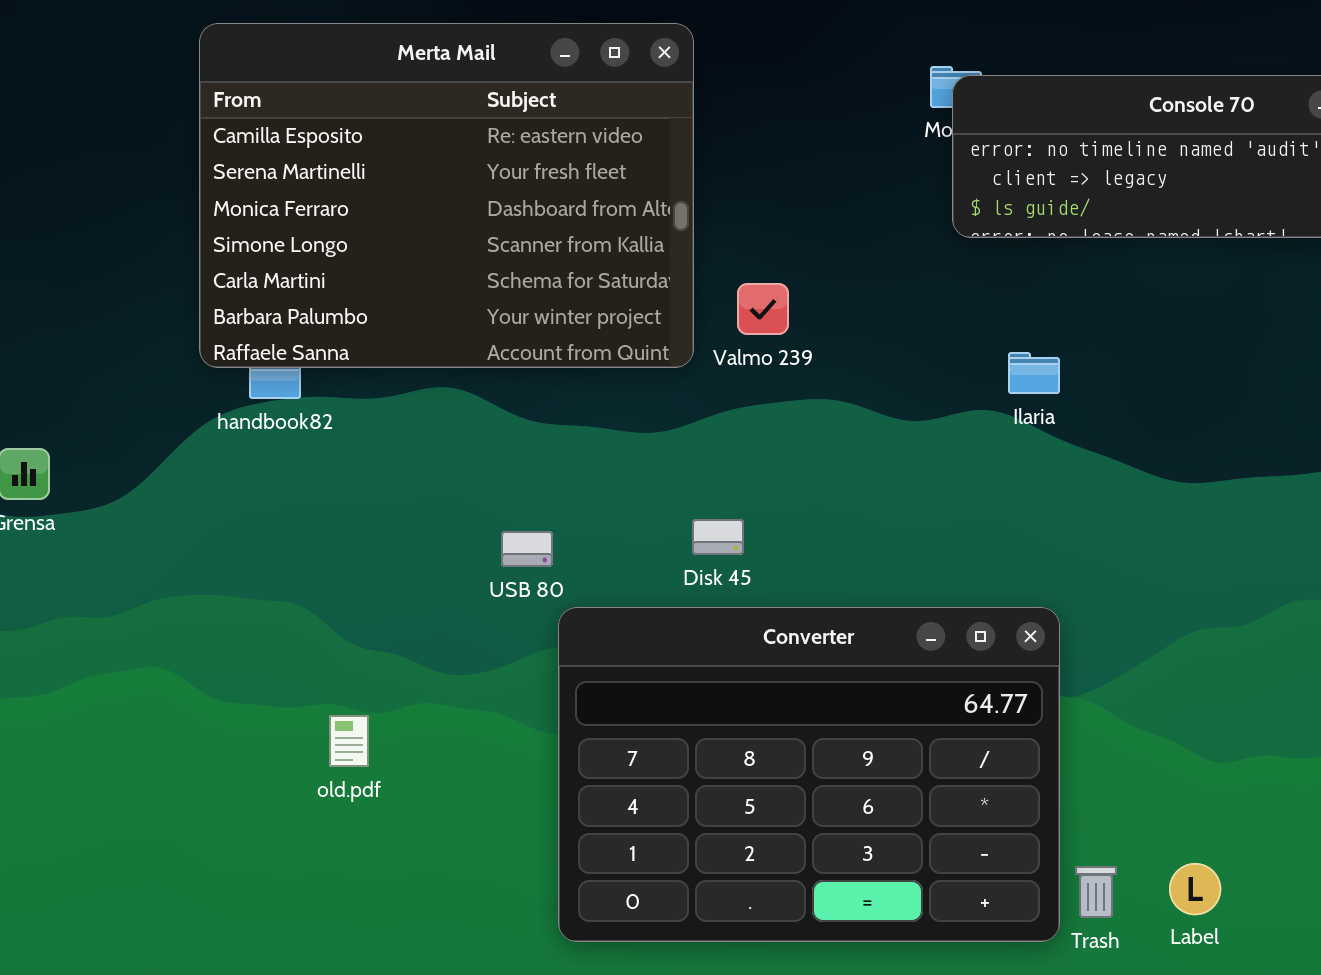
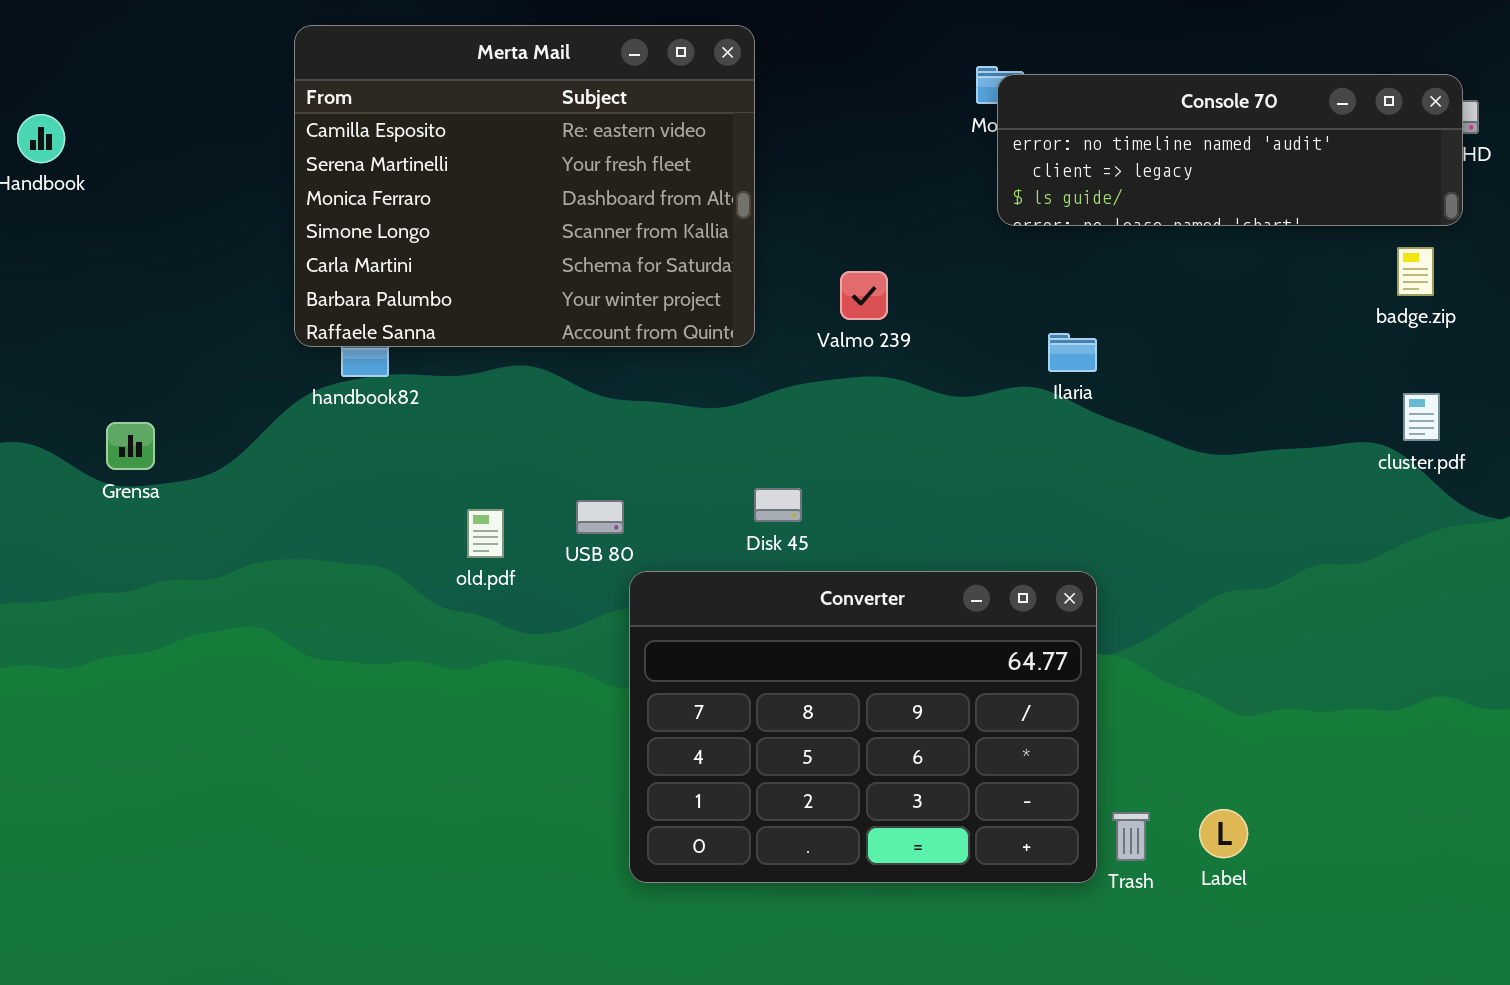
Valmo 239: [737,283,789,335] -> [840,271,888,320], moved
old.pdf: [329,715,369,767] -> [467,509,504,558], moved

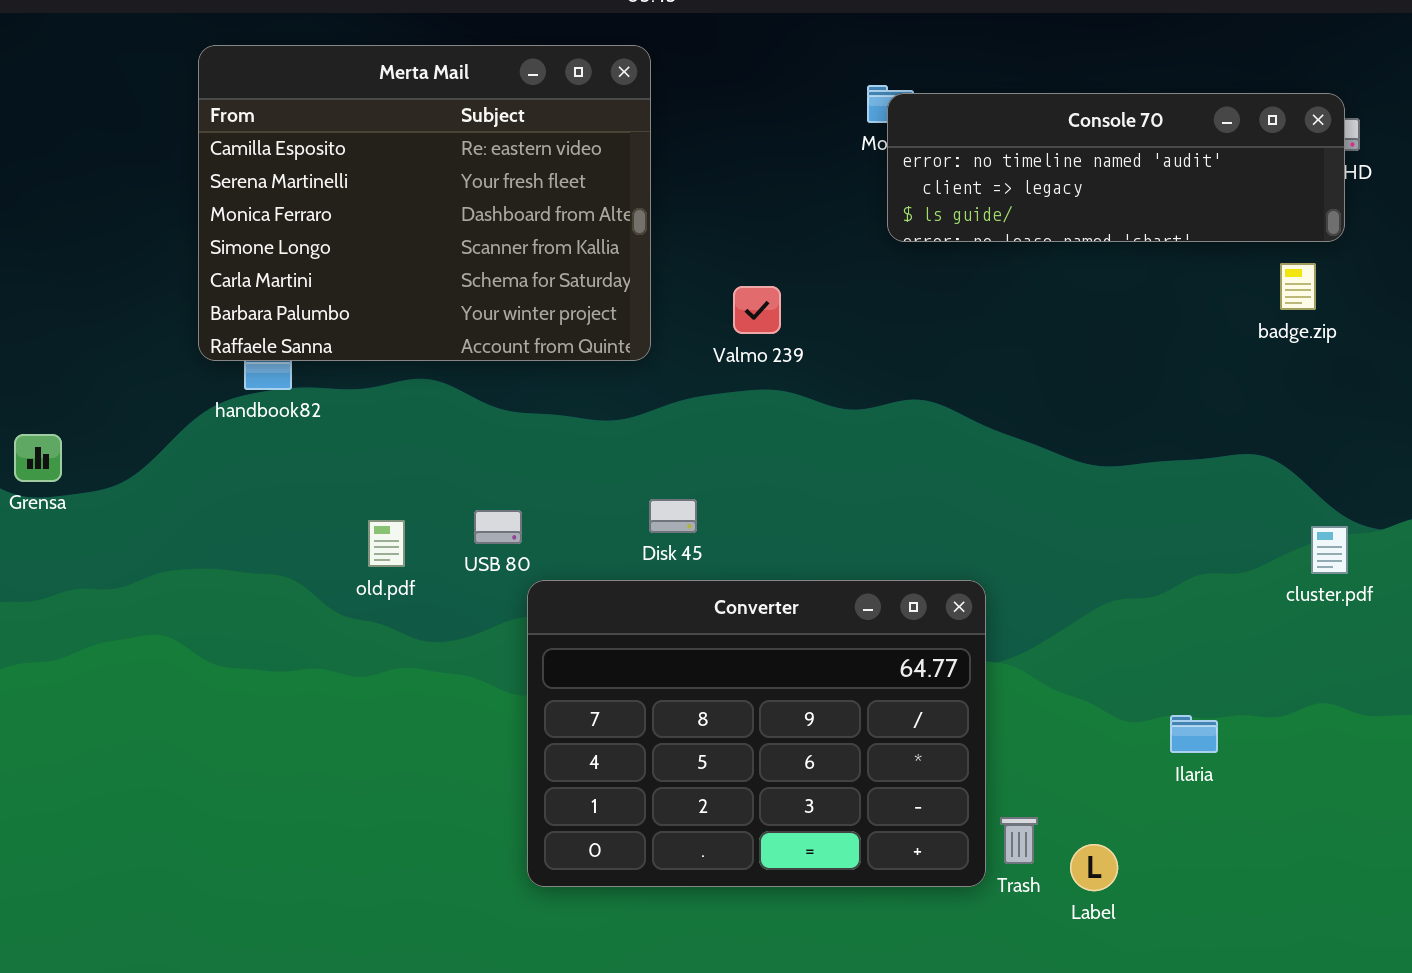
Ilaria: [1048,333,1097,372] -> [1170,715,1218,753], moved
cluster.pdf: [1403,393,1440,441] -> [1311,526,1348,574], moved
Label: [1199,809,1248,858] -> [1070,844,1118,891], moved

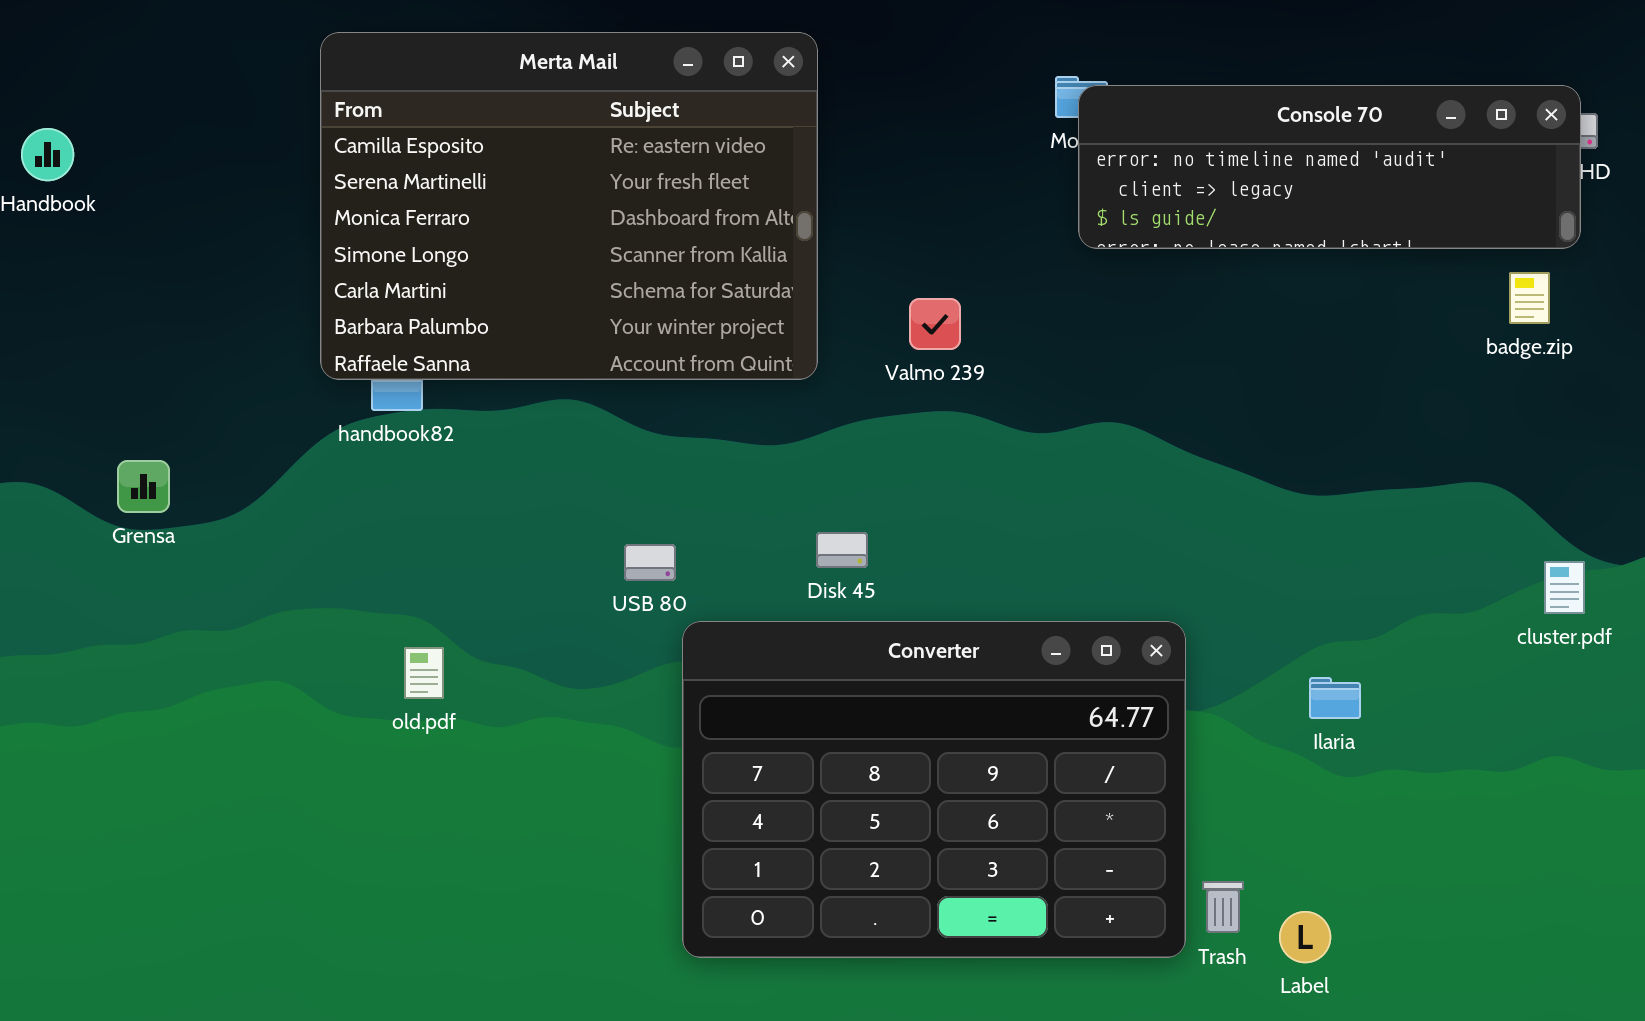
old.pdf: [368,520,405,567] -> [404,647,444,699], moved
Ilaria: [1170,715,1218,753] -> [1309,677,1361,719], moved

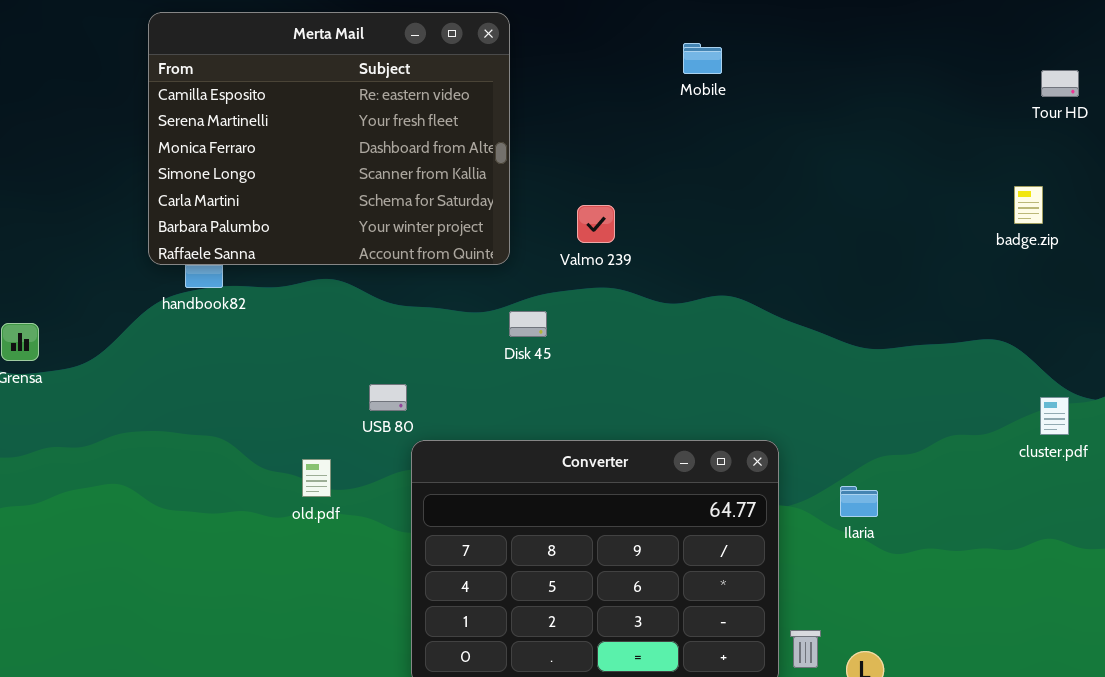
Console 70: [1078,85,1581,249] -> none, closed
Disk 45: [816,532,868,568] -> [509,311,547,337], moved
old.pdf: [404,647,444,699] -> [302,459,331,497], moved
Ilaria: [1309,677,1361,719] -> [840,486,878,517], moved

